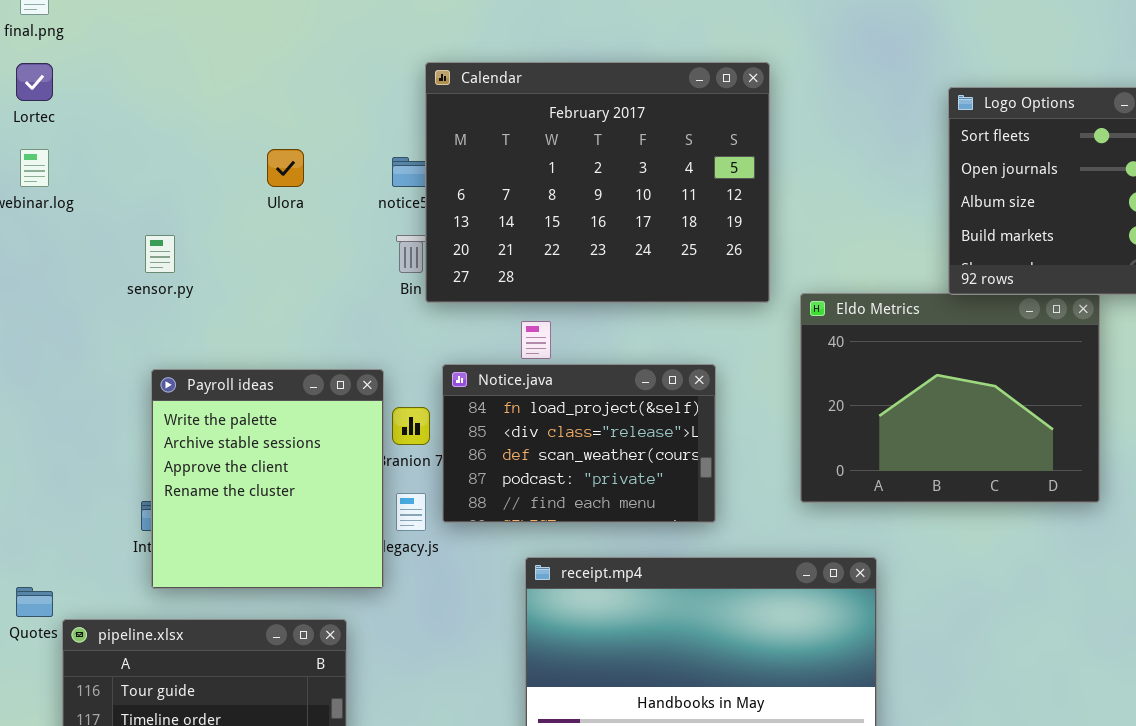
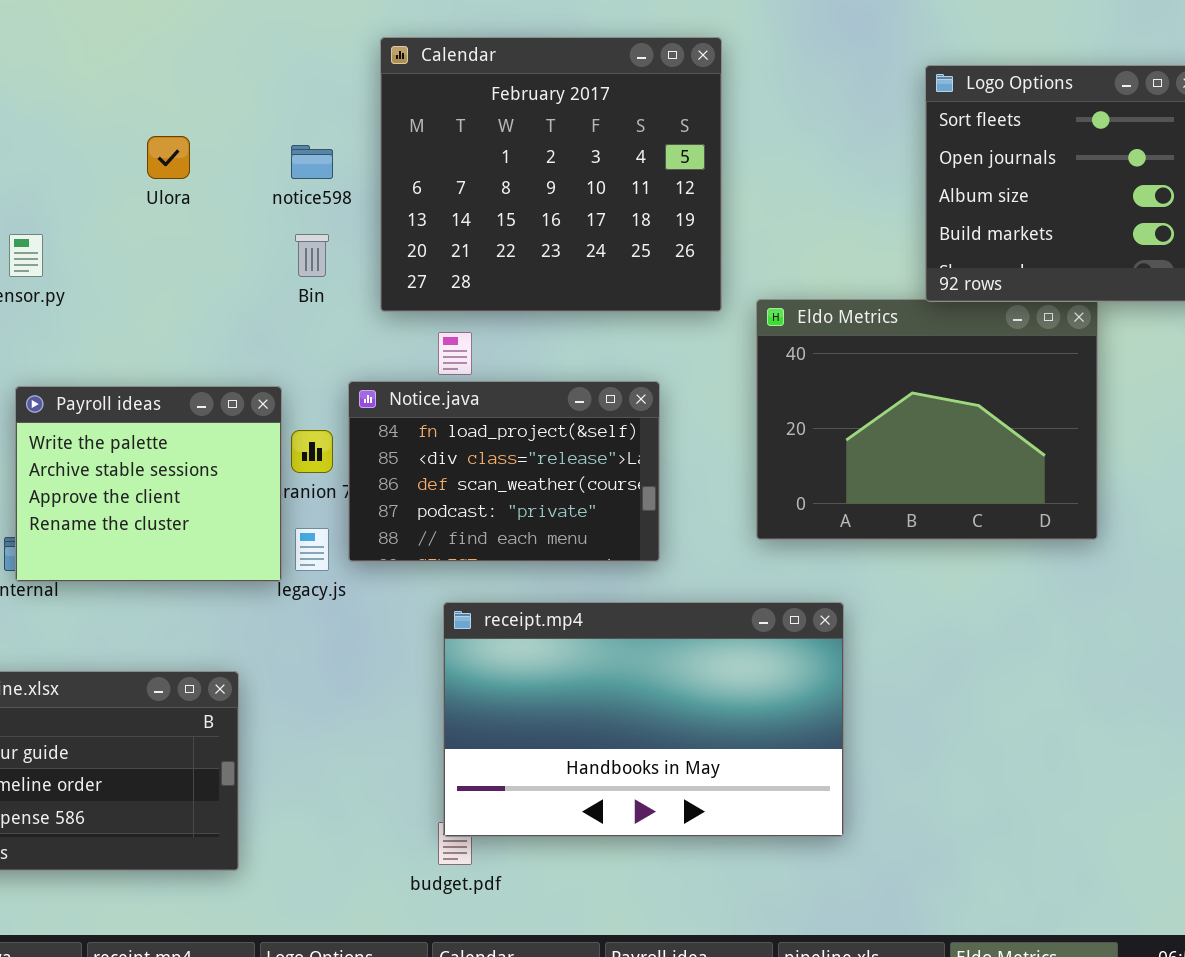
Calendar: [425,62,770,303] -> [380,37,722,312], resized
Payroll ideas: [151,369,384,589] -> [15,386,282,582], resized

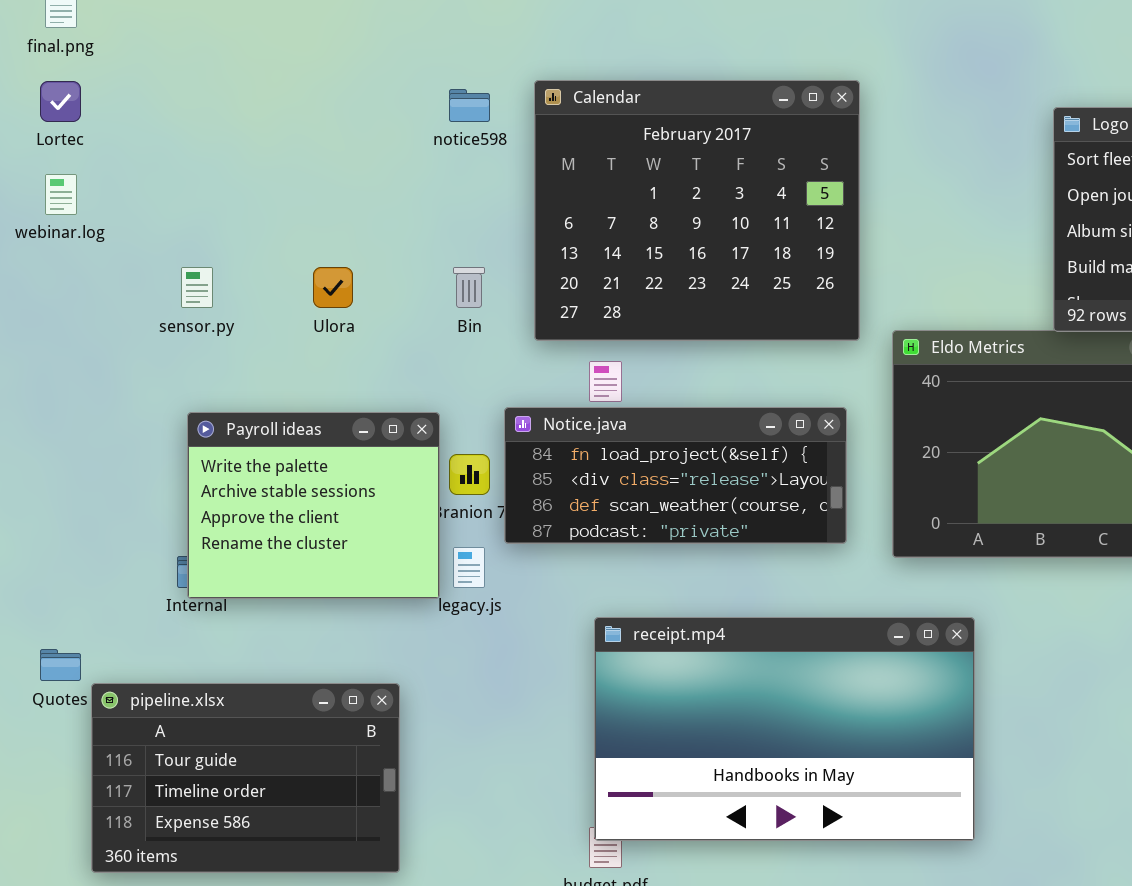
Ulora: [147,136,190,179] -> [313,267,353,308], moved
notice598: [291,145,333,179] -> [449,89,490,122], moved
Notice.java: [348,381,660,562] -> [504,407,847,544], resized

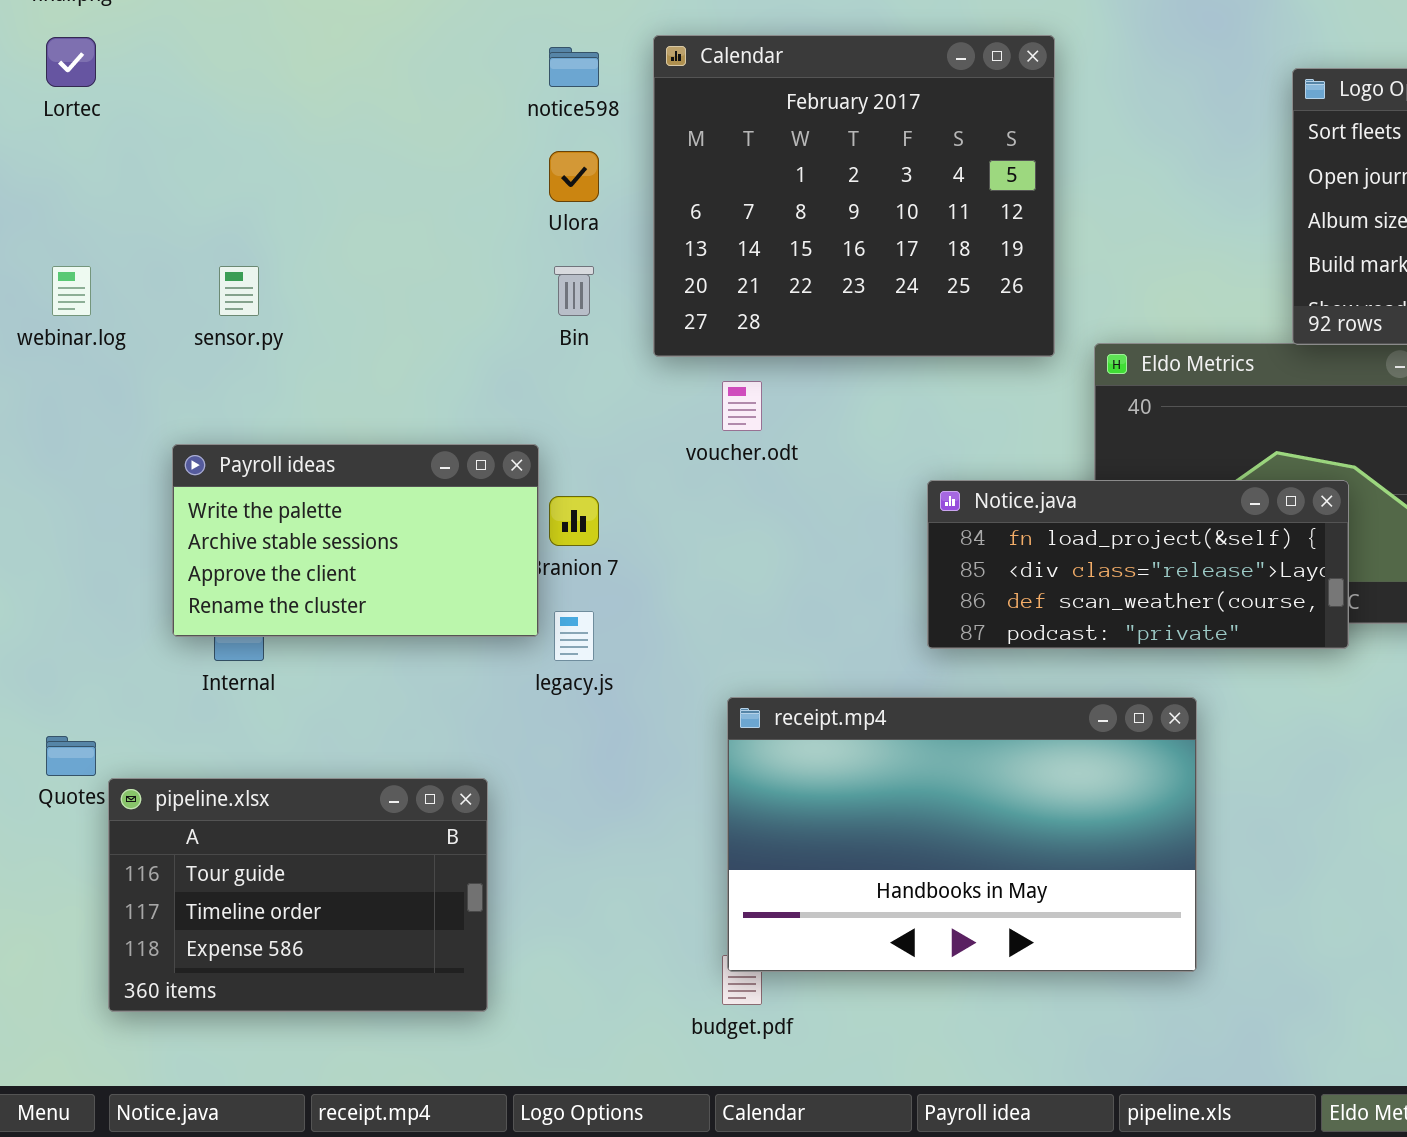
webinar.log: [45,174,77,215] -> [52,266,91,316], moved
Ulora: [313,267,353,308] -> [549,151,599,202], moved
Notice.java: [504,407,847,544] -> [927,480,1349,649], moved
Payroll ideas: [187,412,440,599] -> [172,444,539,637], resized

